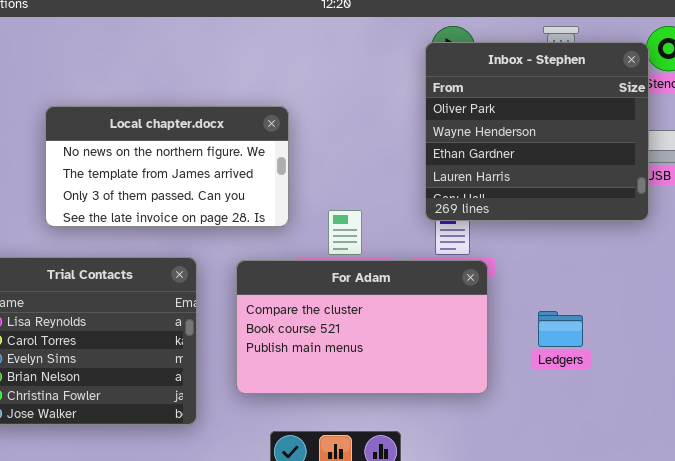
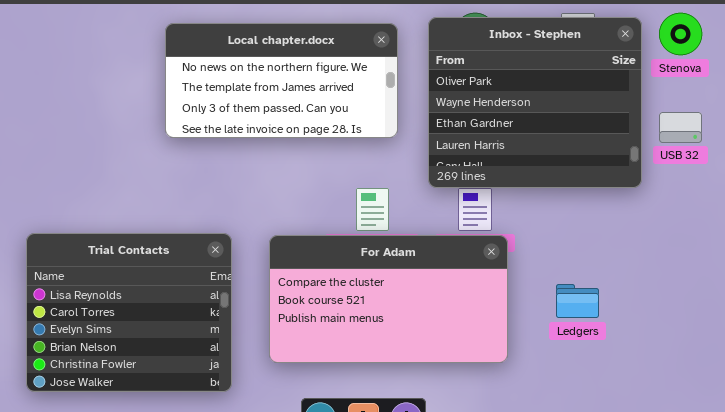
Inbox - Stephen: [425,42,649,221] -> [428,17,642,188], moved
Local chapter.docx: [45,106,289,227] -> [165,23,398,138], moved

